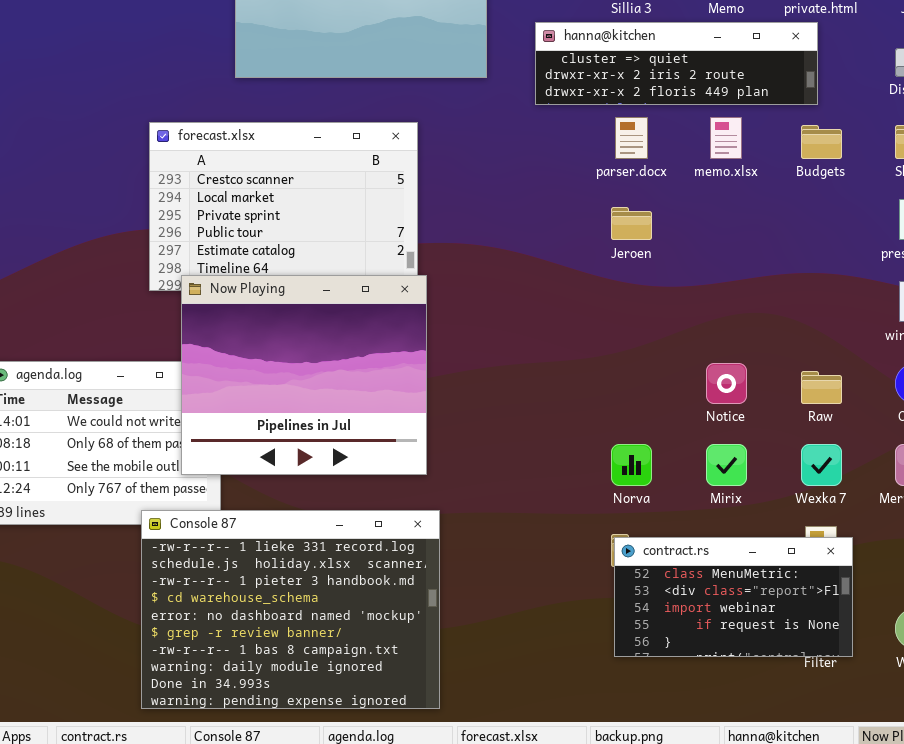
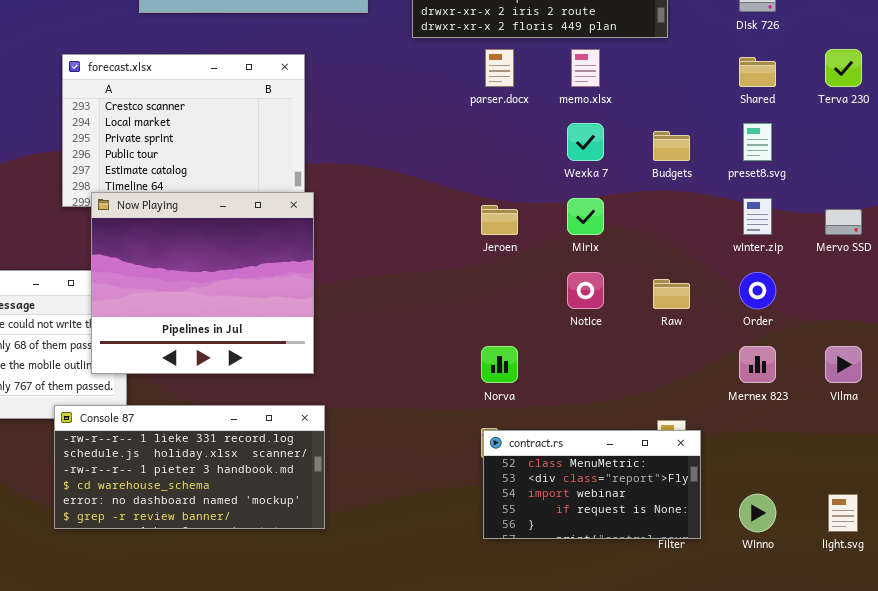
Budgets: [801,125,842,159] -> [653,131,690,161], moved
Jeroen: [611,207,652,240] -> [481,205,518,235], moved
Mirix: [706,444,747,486] -> [567,198,604,235], moved
Wexka 7: [801,444,842,486] -> [567,123,604,161], moved
Console 87: [141,510,440,709] -> [54,405,325,529], resized

